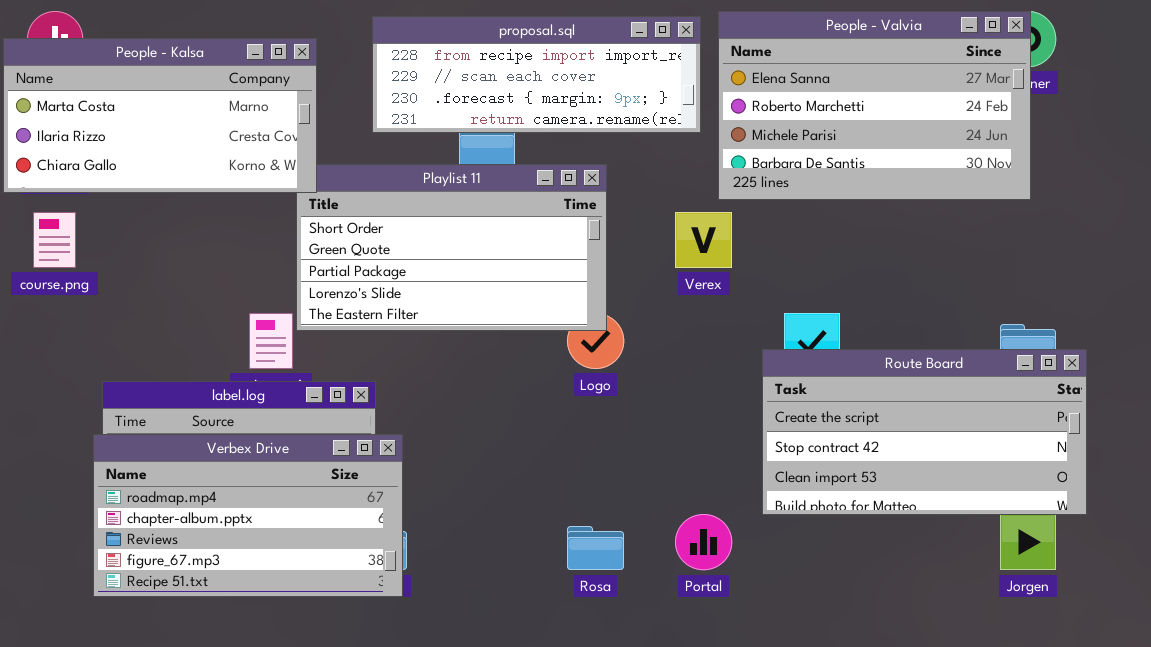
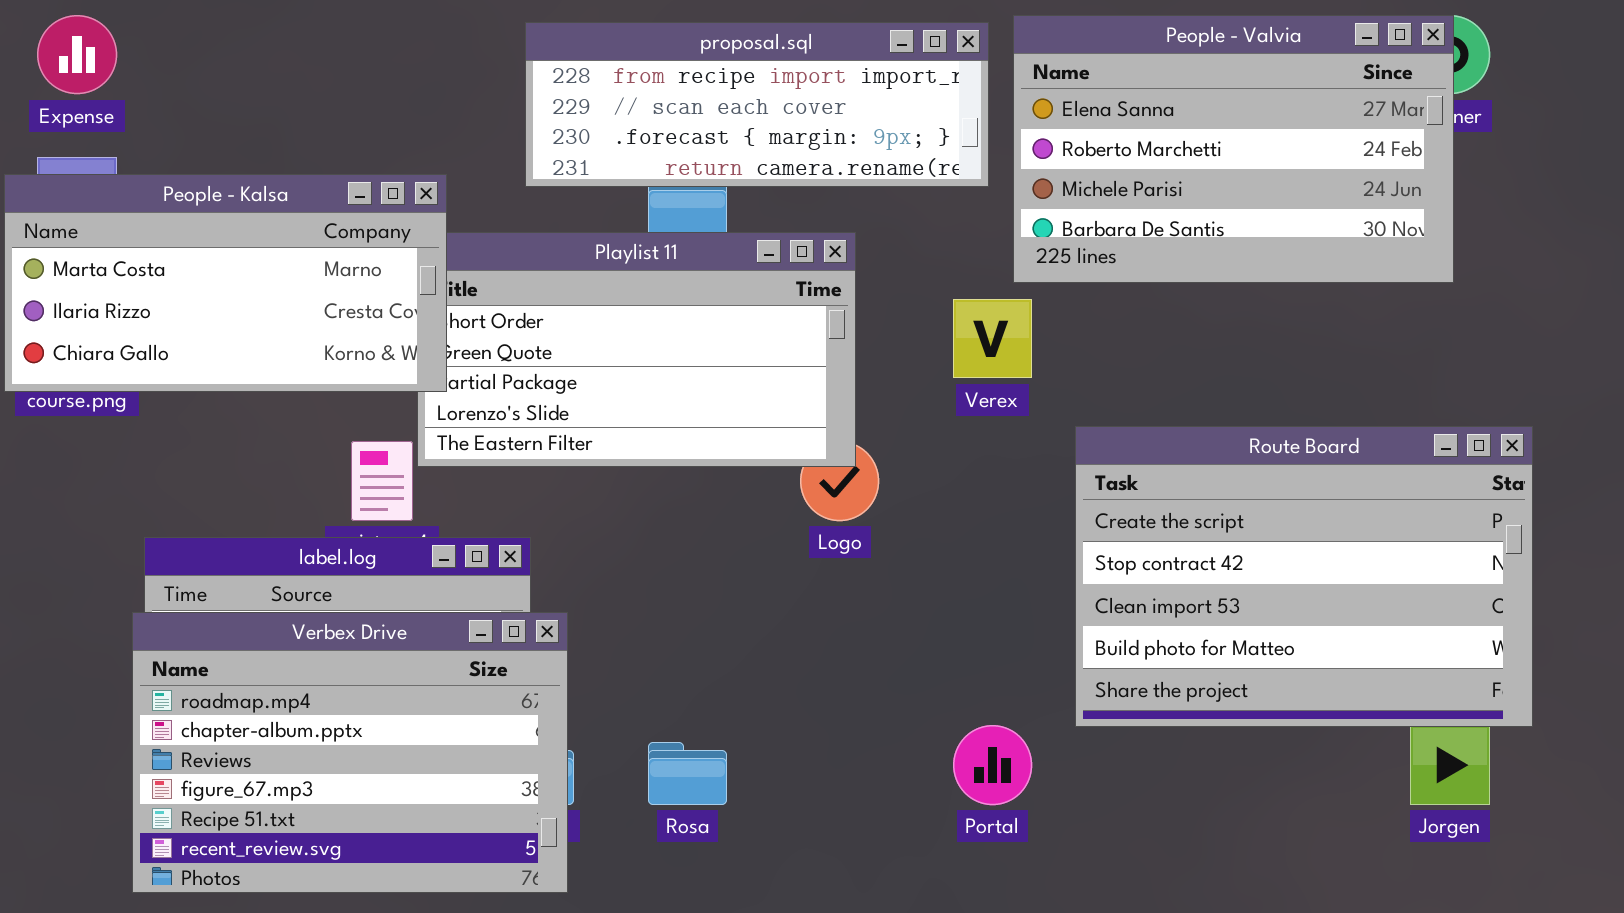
People - Kalsa: [3,38,317,193] -> [4,174,447,392], moved
Route Board: [762,349,1087,515] -> [1075,426,1533,727], resized
Verbex Drive: [93,434,403,597] -> [132,612,568,893], resized
Rosa: [567,526,624,570] -> [648,742,727,805], moved

